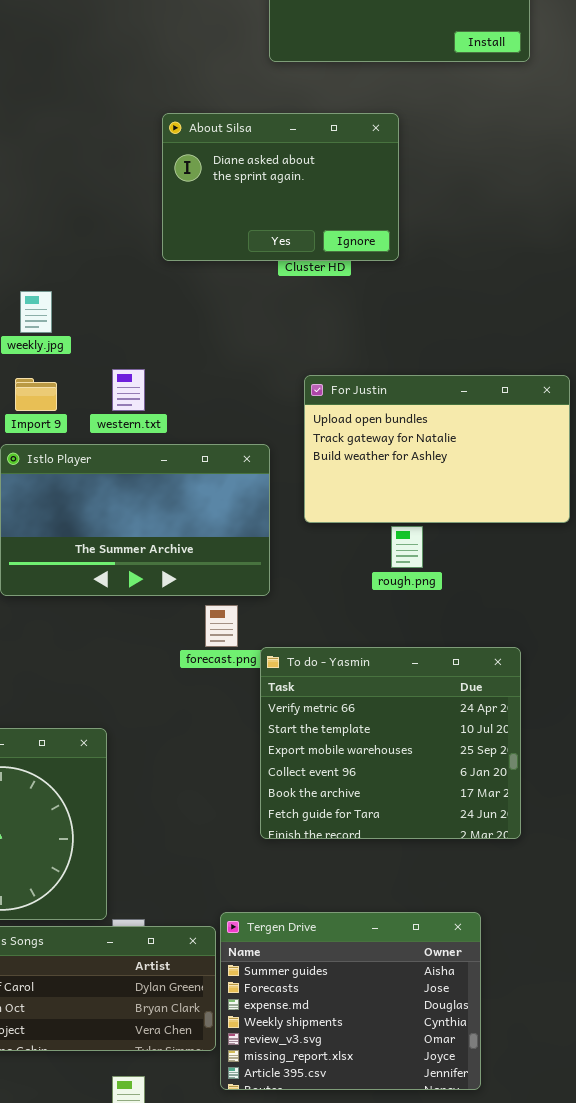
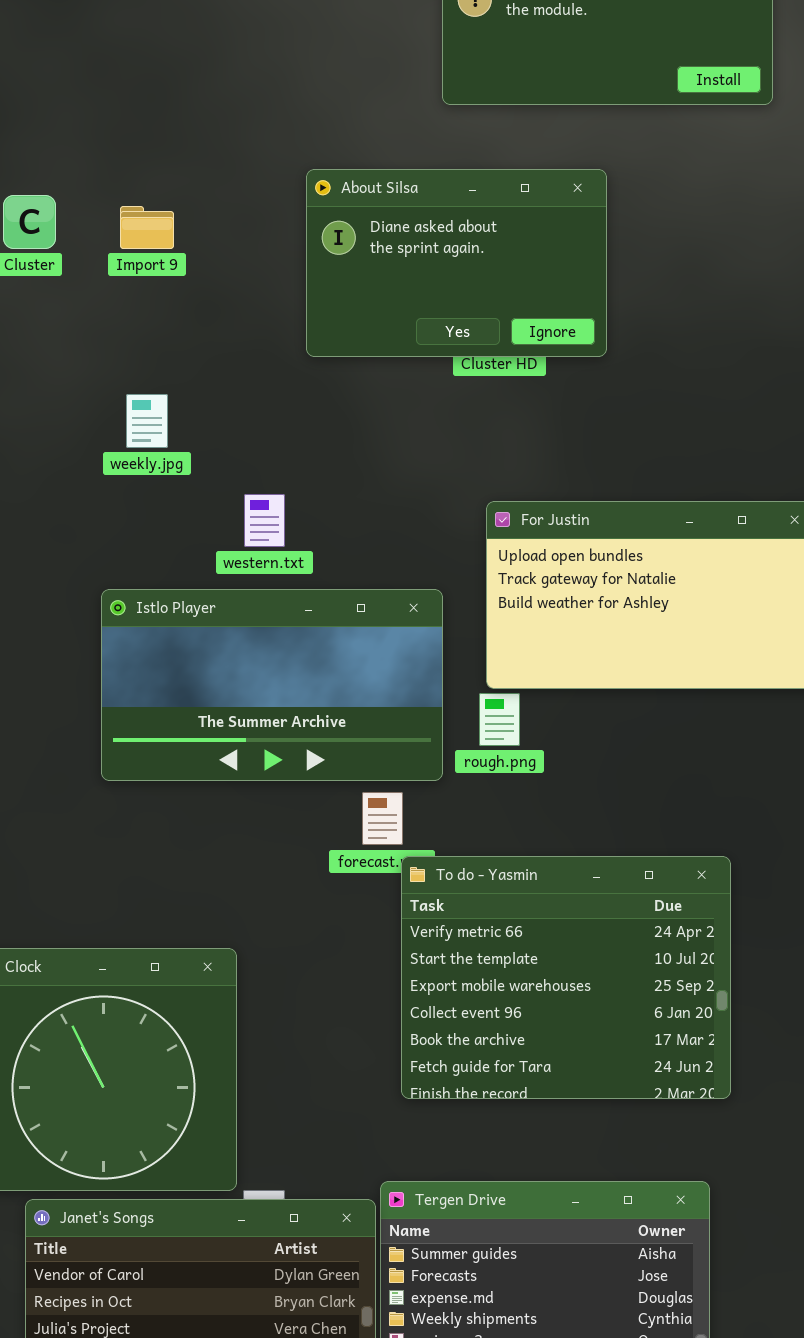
Import 9: [15,378,57,411] -> [120,206,174,249], moved
rough.png: [391,526,423,568] -> [479,693,520,746], moved
To do - Yasmin: [260,647,521,839] -> [401,856,731,1099], moved

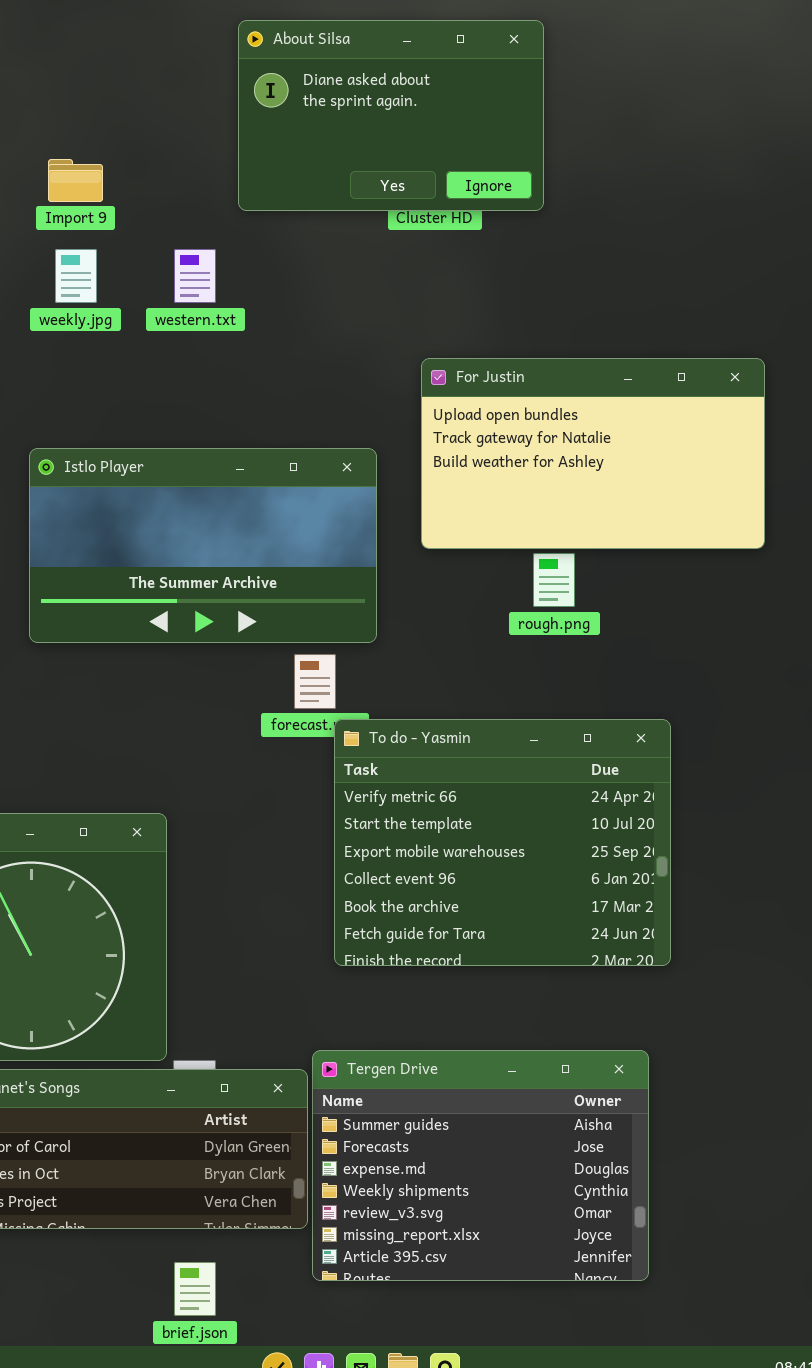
Import 9: [120,206,174,249] -> [48,159,103,202], moved
western.txt: [244,494,285,547] -> [174,249,216,303], moved
rough.png: [479,693,520,746] -> [533,553,575,607], moved

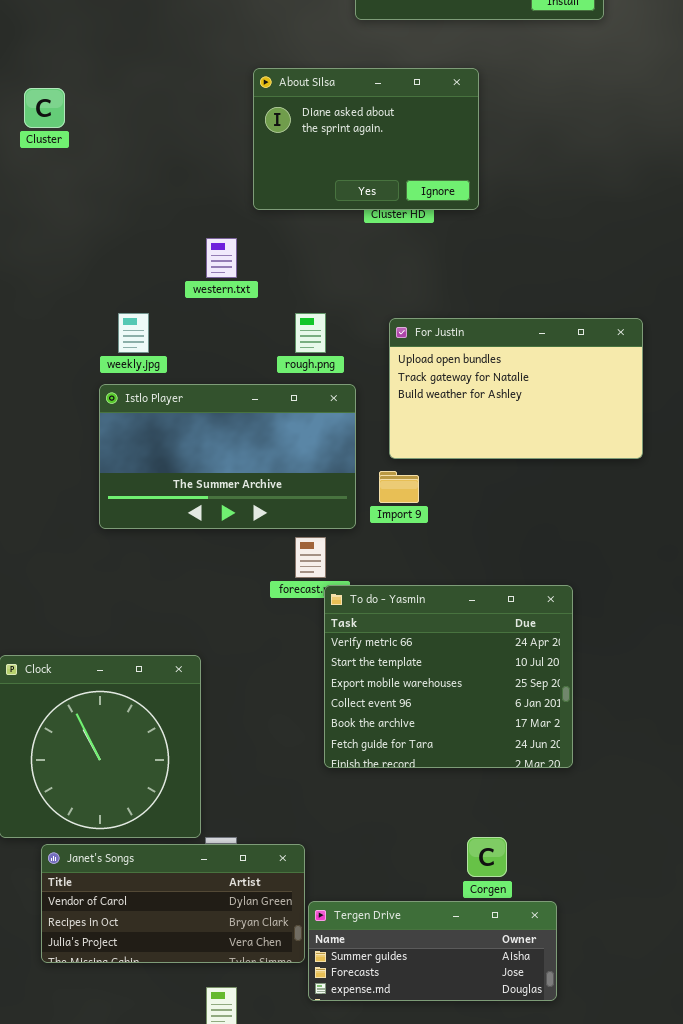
Import 9: [48,159,103,202] -> [379,471,419,503], moved
weekly.jpg: [55,249,97,303] -> [118,313,149,353], moved
rough.png: [533,553,575,607] -> [295,313,326,353], moved
Tergen Drive: [312,1050,649,1281] -> [308,901,557,1001], resized

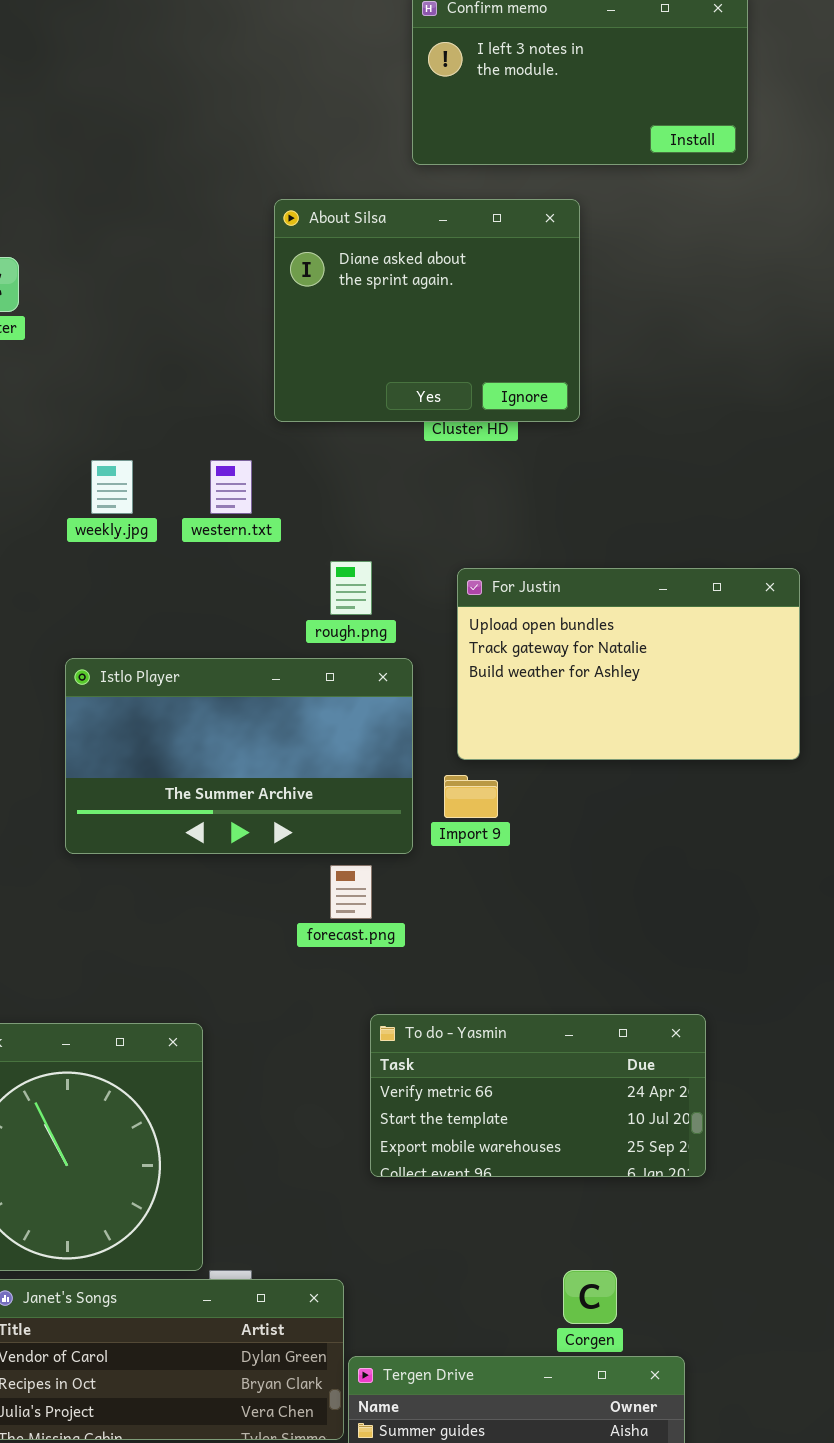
About Silsa: [253,68,479,210] -> [274,199,580,422], resized
weekly.jpg: [118,313,149,353] -> [91,460,133,514], moved
To do - Yasmin: [324,585,573,768] -> [370,1014,706,1177], resized

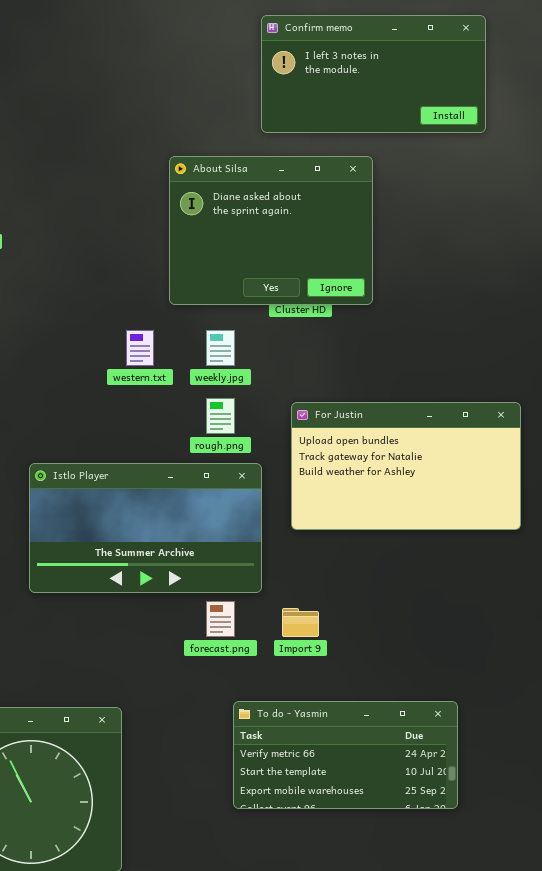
weekly.jpg: [91,460,133,514] -> [206,330,235,366], moved
Import 9: [444,775,498,818] -> [282,608,319,637], moved

